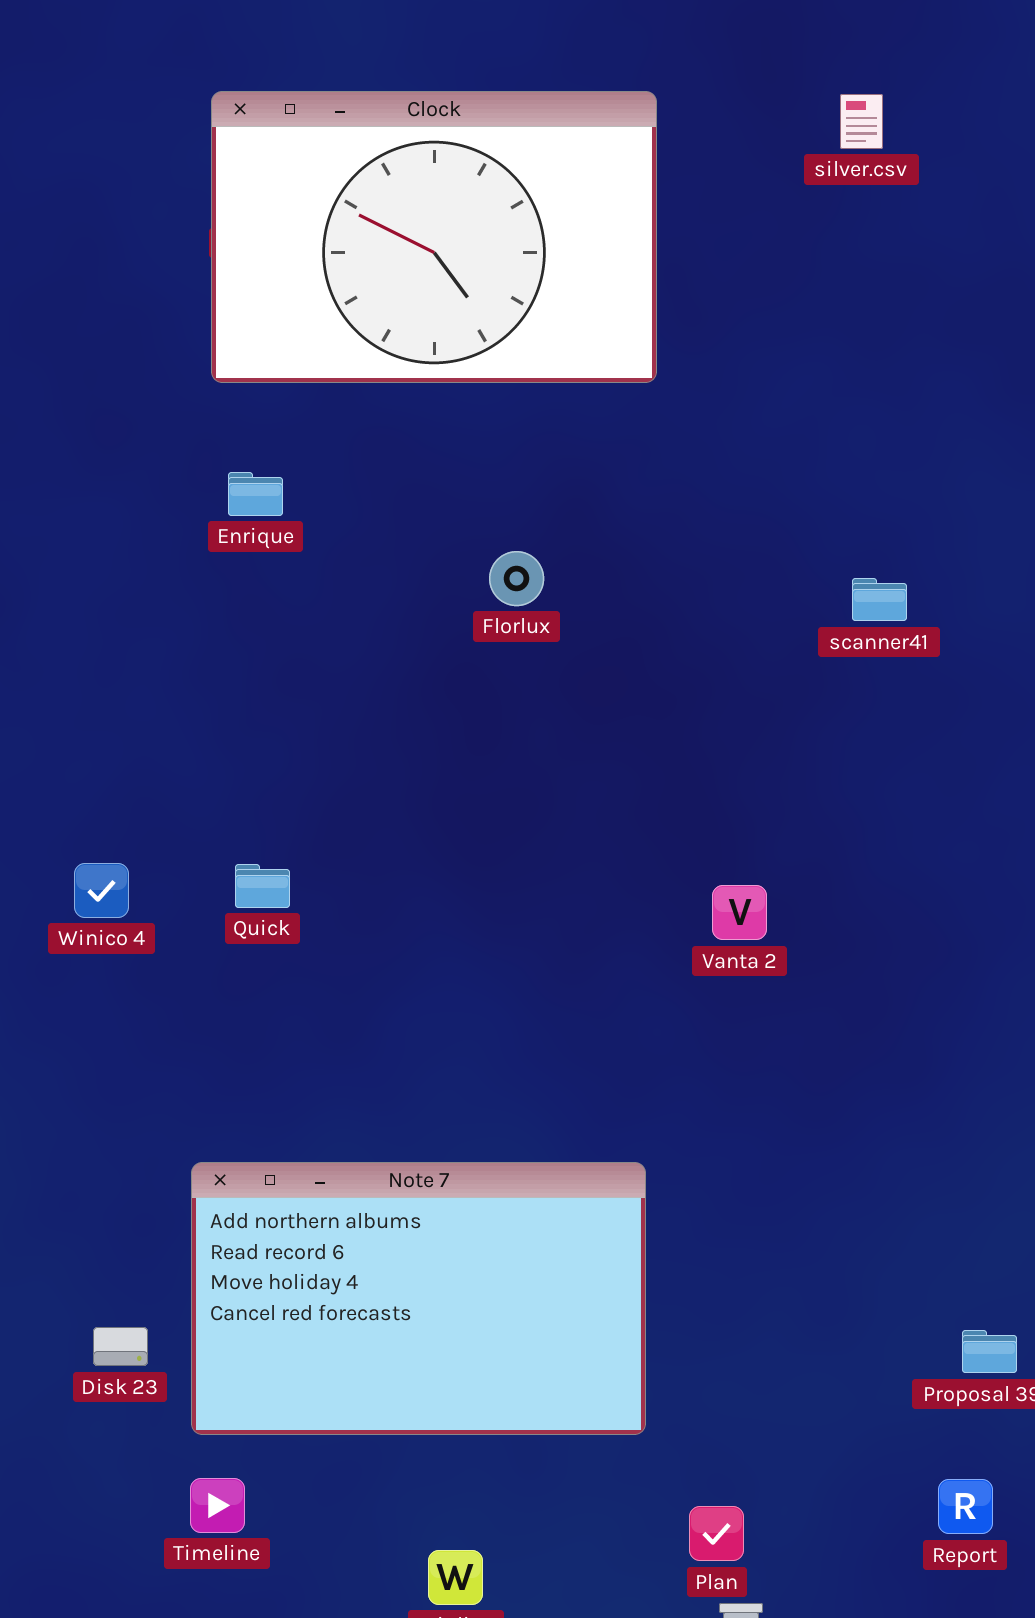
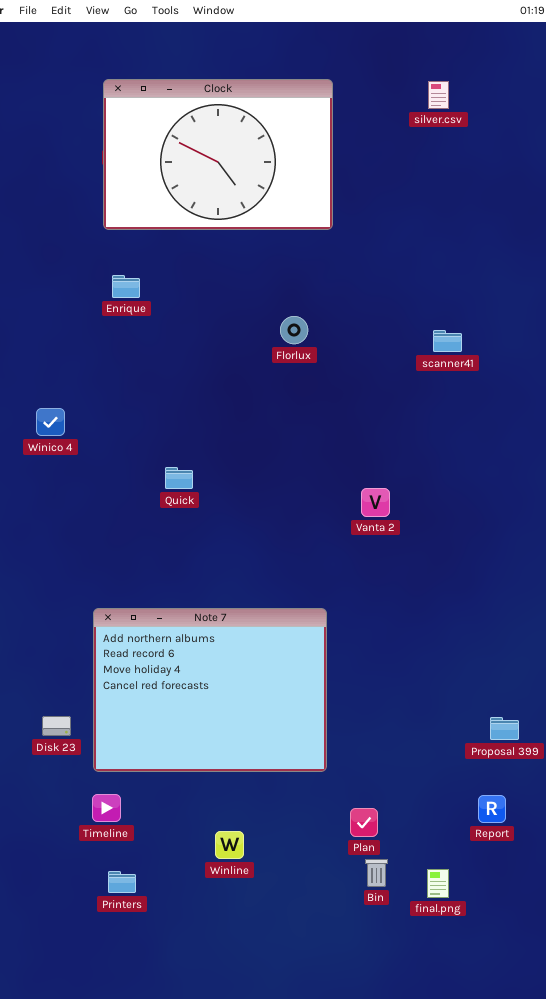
Florlux: [489,551,544,606] -> [280,316,308,344], moved
Winico 4: [74,863,129,918] -> [36,408,65,436], moved
Quick: [235,864,290,908] -> [165,467,193,489], moved
Note 7: [191,1162,646,1435] -> [93,608,327,772], resized

